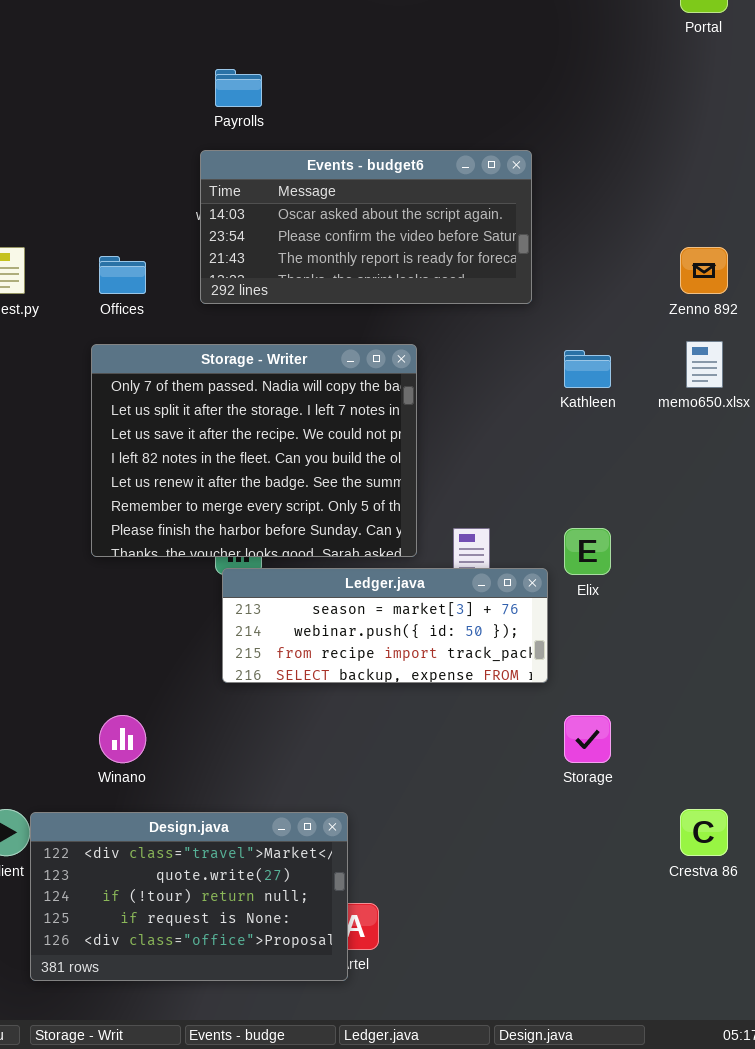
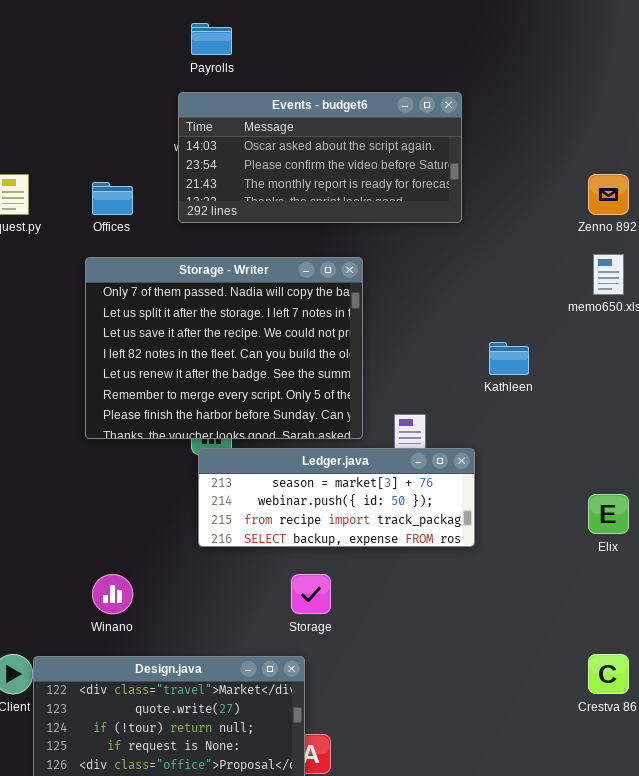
Kathleen: [564,350,611,388] -> [489,342,529,375], moved
Elix: [564,528,611,575] -> [588,494,629,534], moved
Storage: [564,715,611,763] -> [291,574,331,614], moved

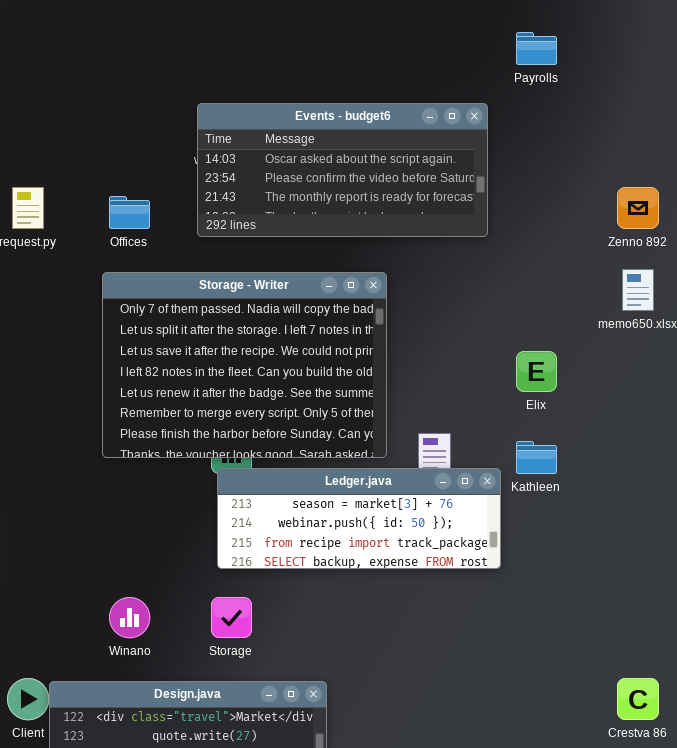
Payrolls: [191,23,232,55] -> [516,32,557,65], moved
Kathleen: [489,342,529,375] -> [516,441,557,474], moved
Elix: [588,494,629,534] -> [516,351,557,392], moved
Storage: [291,574,331,614] -> [211,597,252,638], moved

